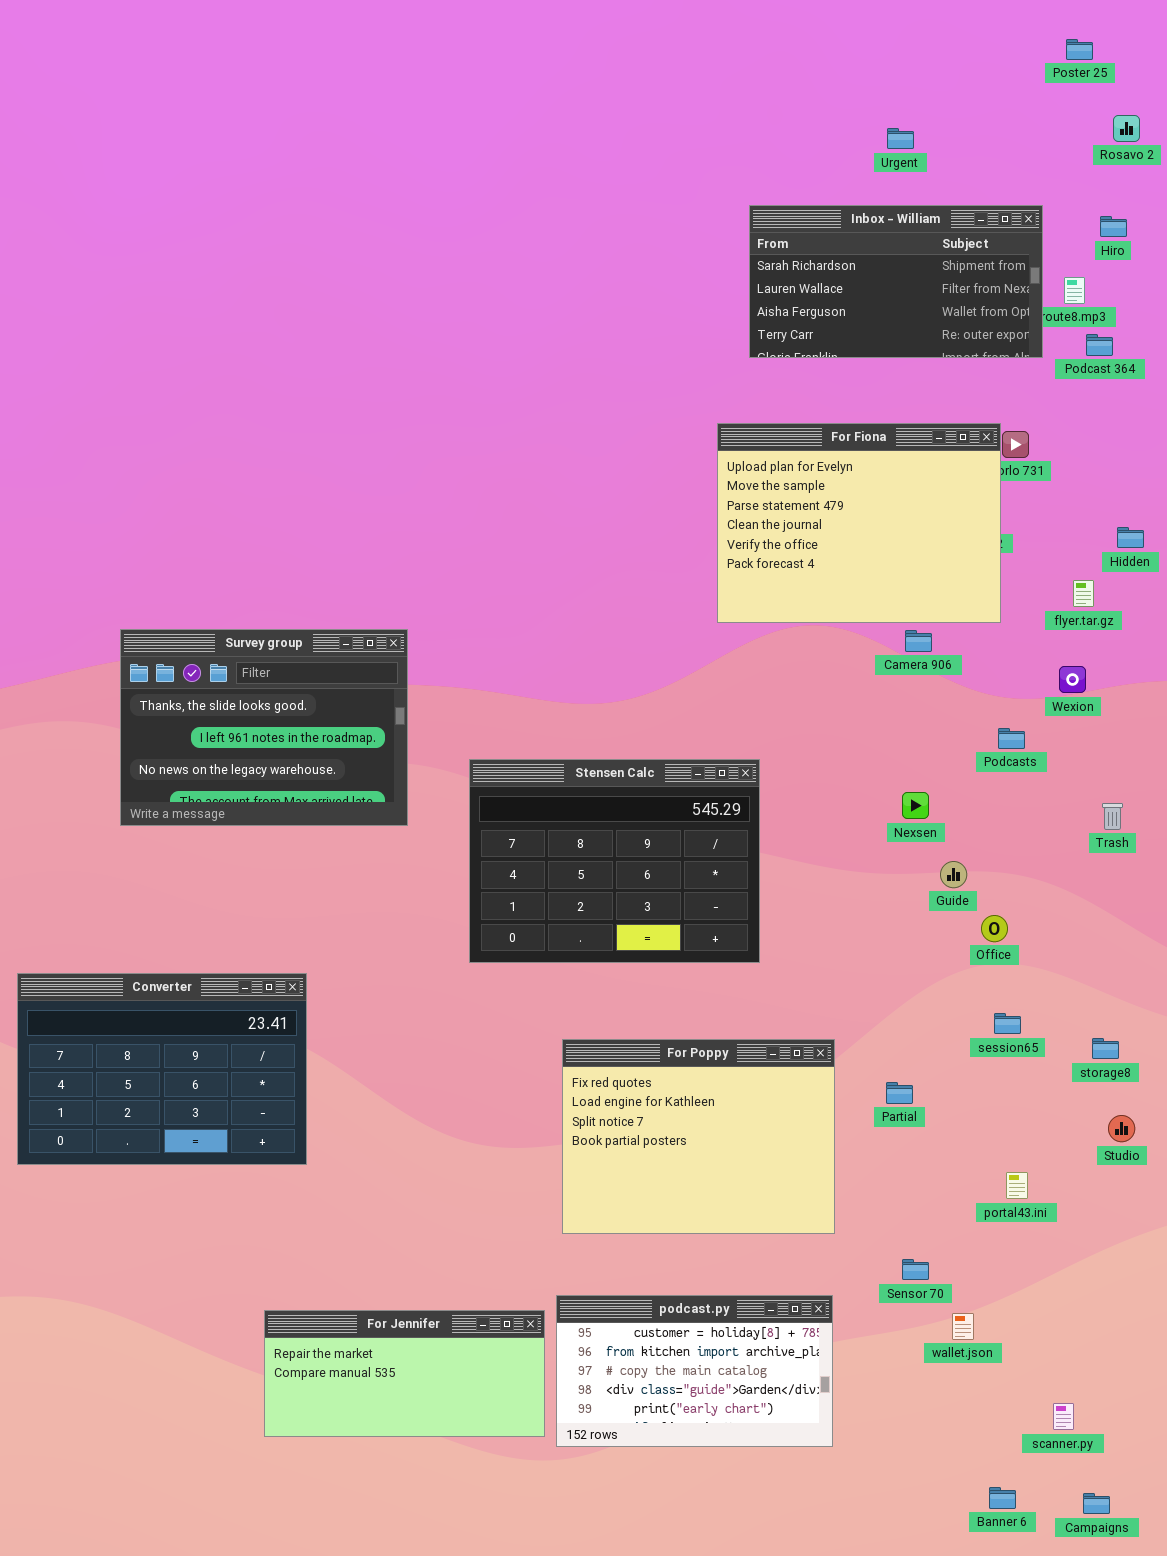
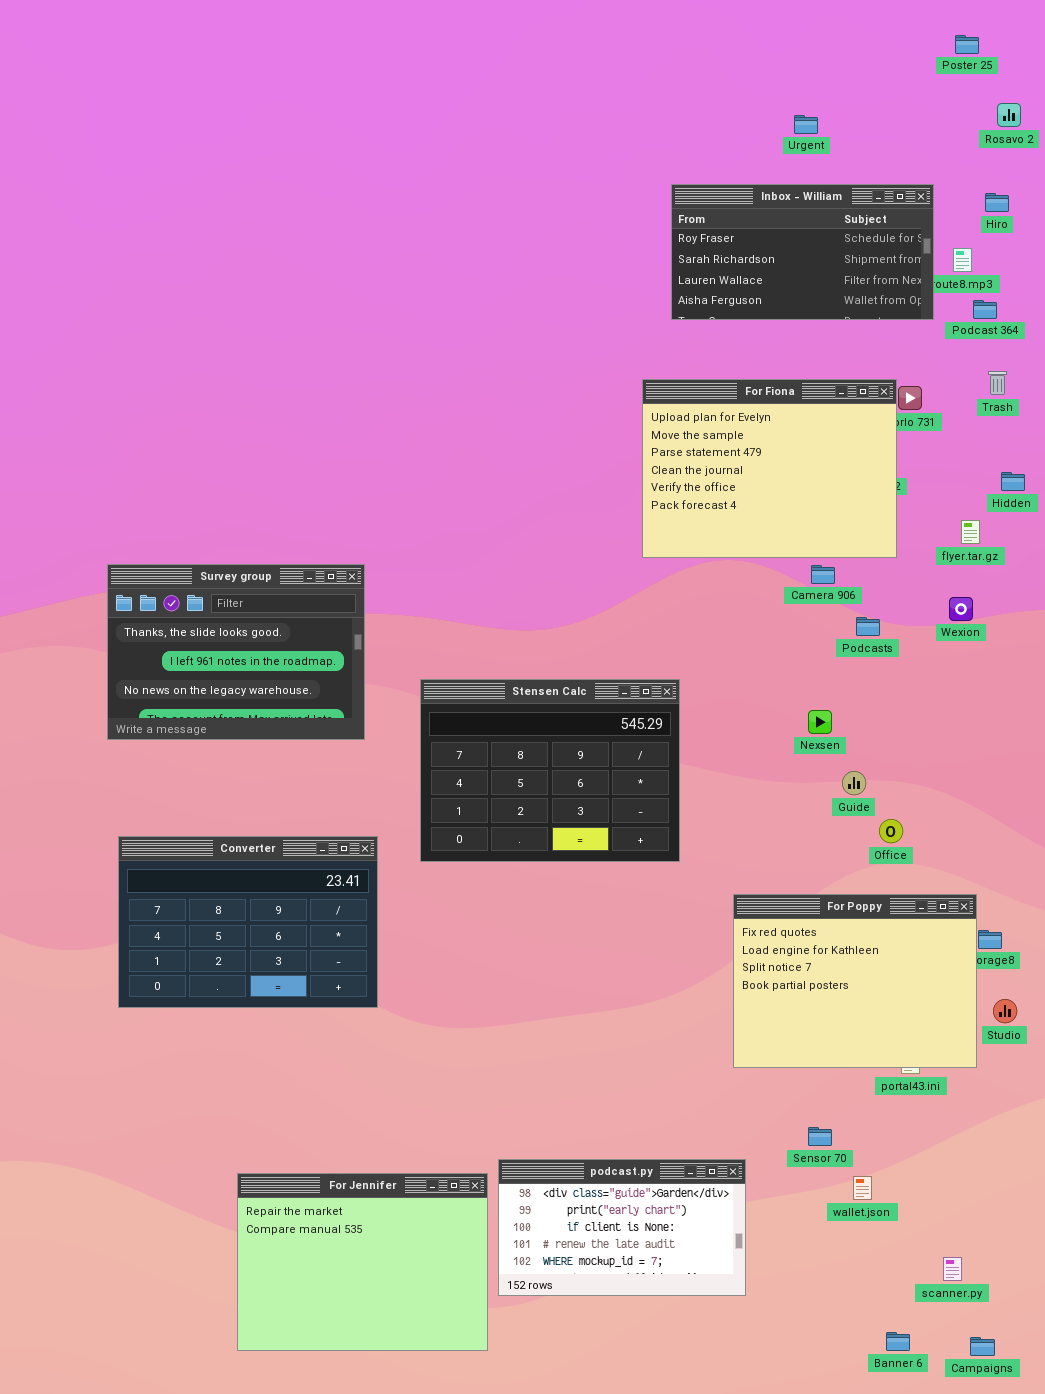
Inbox - William: [749,205,1043,358] -> [671,184,934,320], scrolled up 1 row
Podcasts: [998,728,1025,749] -> [856,617,880,636], moved
Trash: [1102,803,1123,830] -> [988,371,1007,395], moved
Converter: [17,973,307,1165] -> [118,836,378,1008], moved
For Poppy: [562,1039,835,1234] -> [733,894,977,1068], moved
podcast.py: [556,1295,833,1447] -> [498,1159,746,1296], scrolled down 3 rows
For Jennifer: [264,1310,545,1437] -> [237,1173,488,1351], resized

